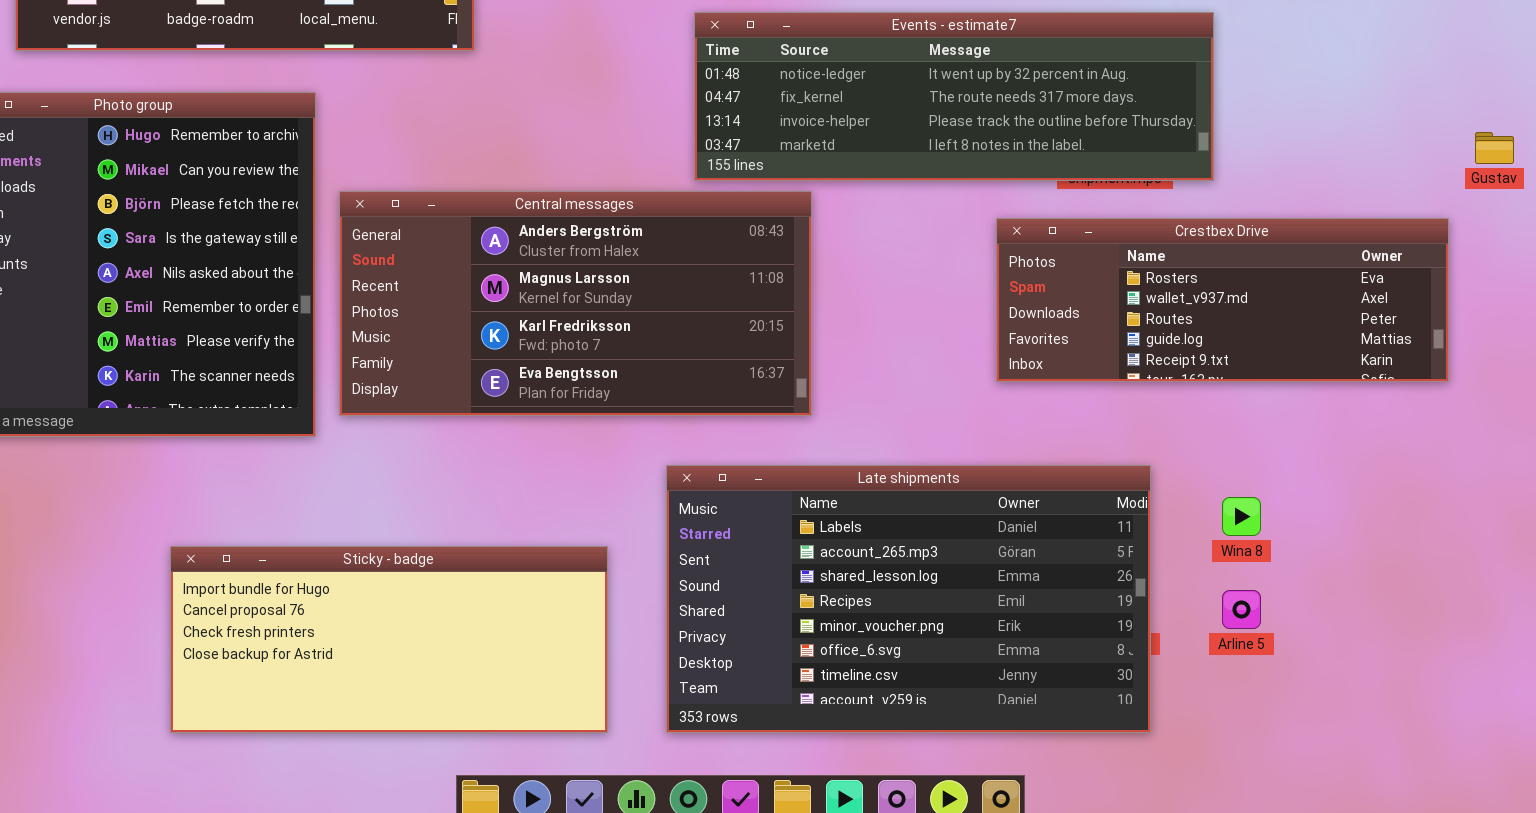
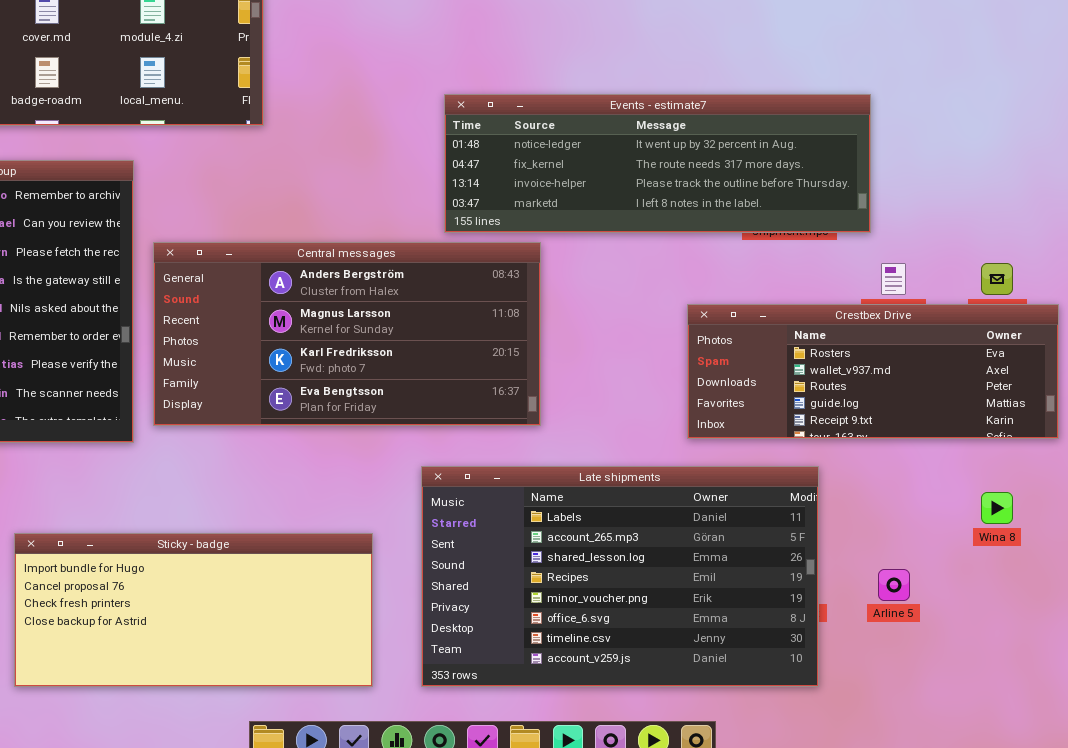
Crestbex Drive: [996,218,1449,382] -> [687,304,1059,439], moved
Wina 8: [1222,497,1261,536] -> [981,492,1013,524], moved

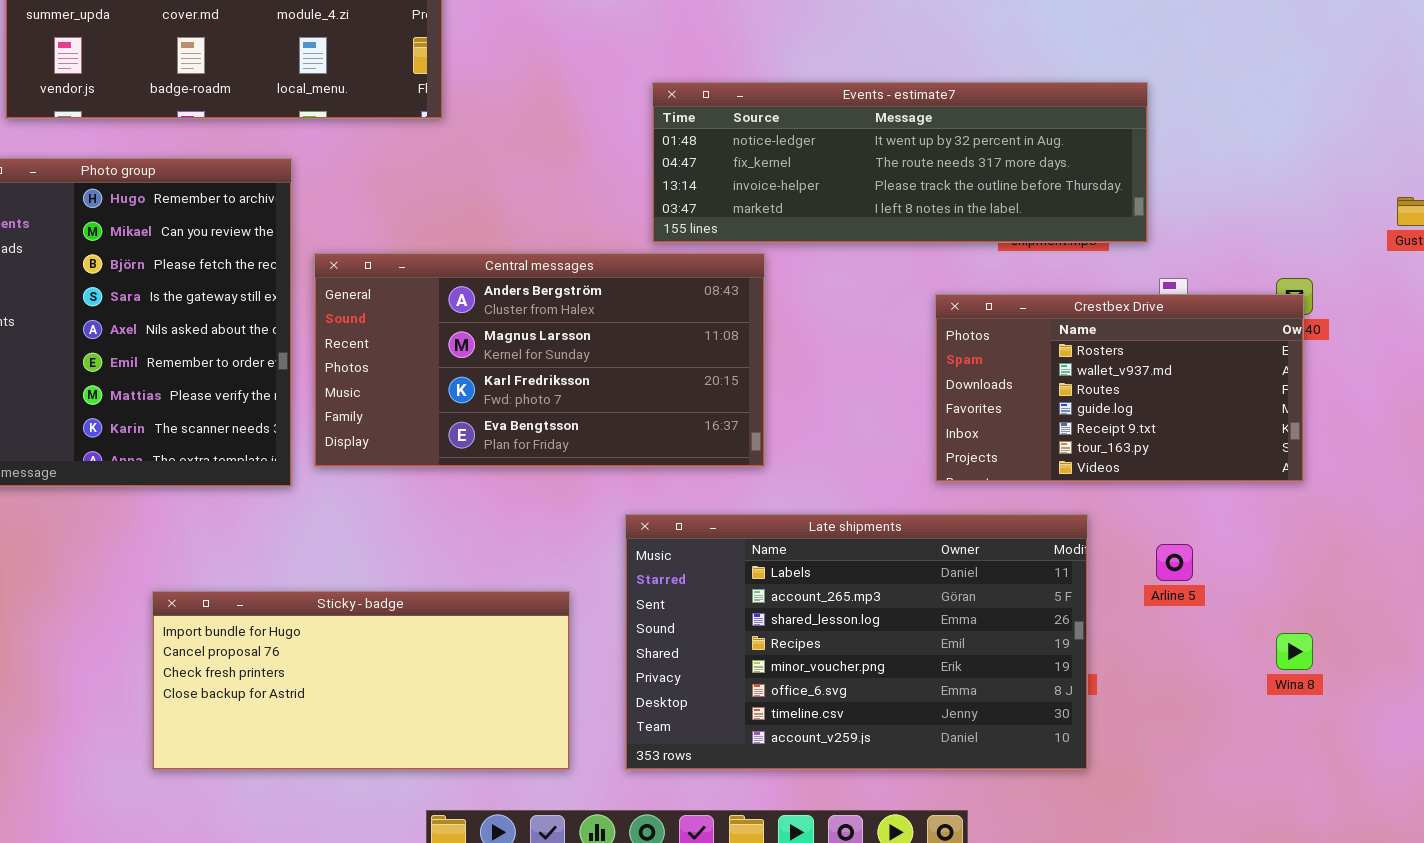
Crestbex Drive: [687,304,1059,439] -> [935,294,1304,482], resized
Wina 8: [981,492,1013,524] -> [1276,633,1313,670], moved
Arline 5: [878,569,910,601] -> [1156,544,1193,581], moved

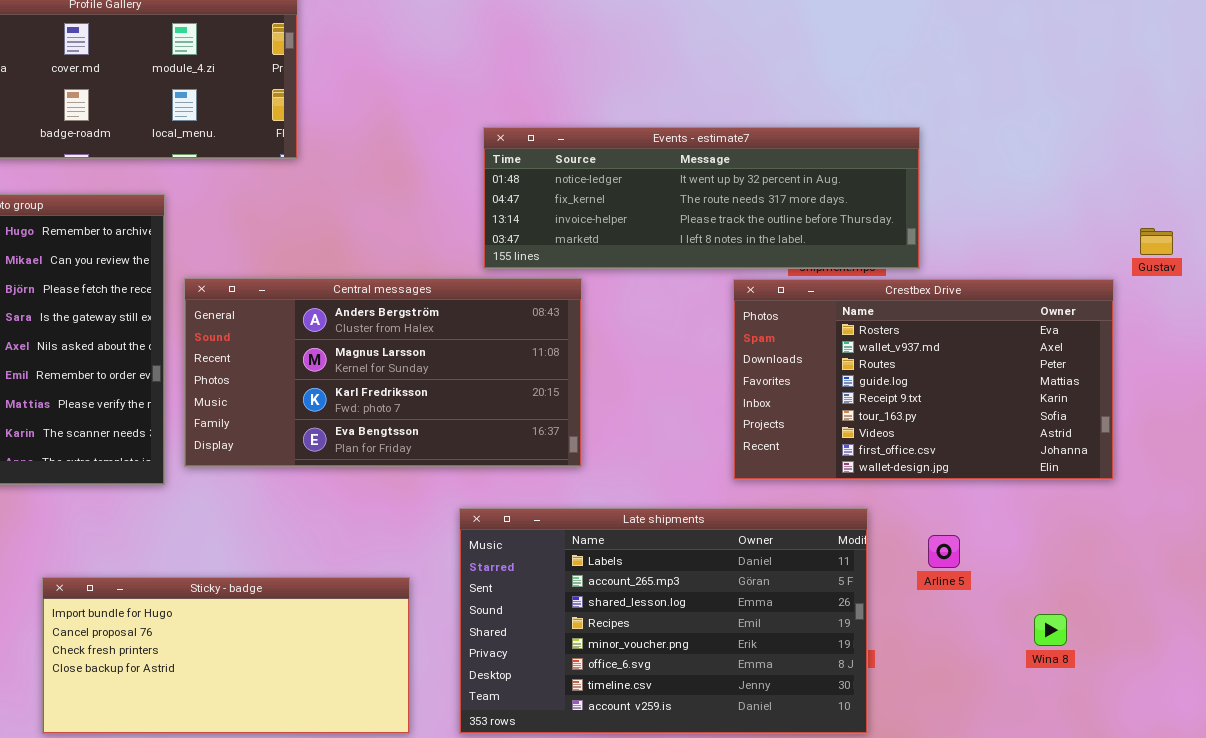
Crestbex Drive: [935,294,1304,482] -> [733,279,1114,480], resized

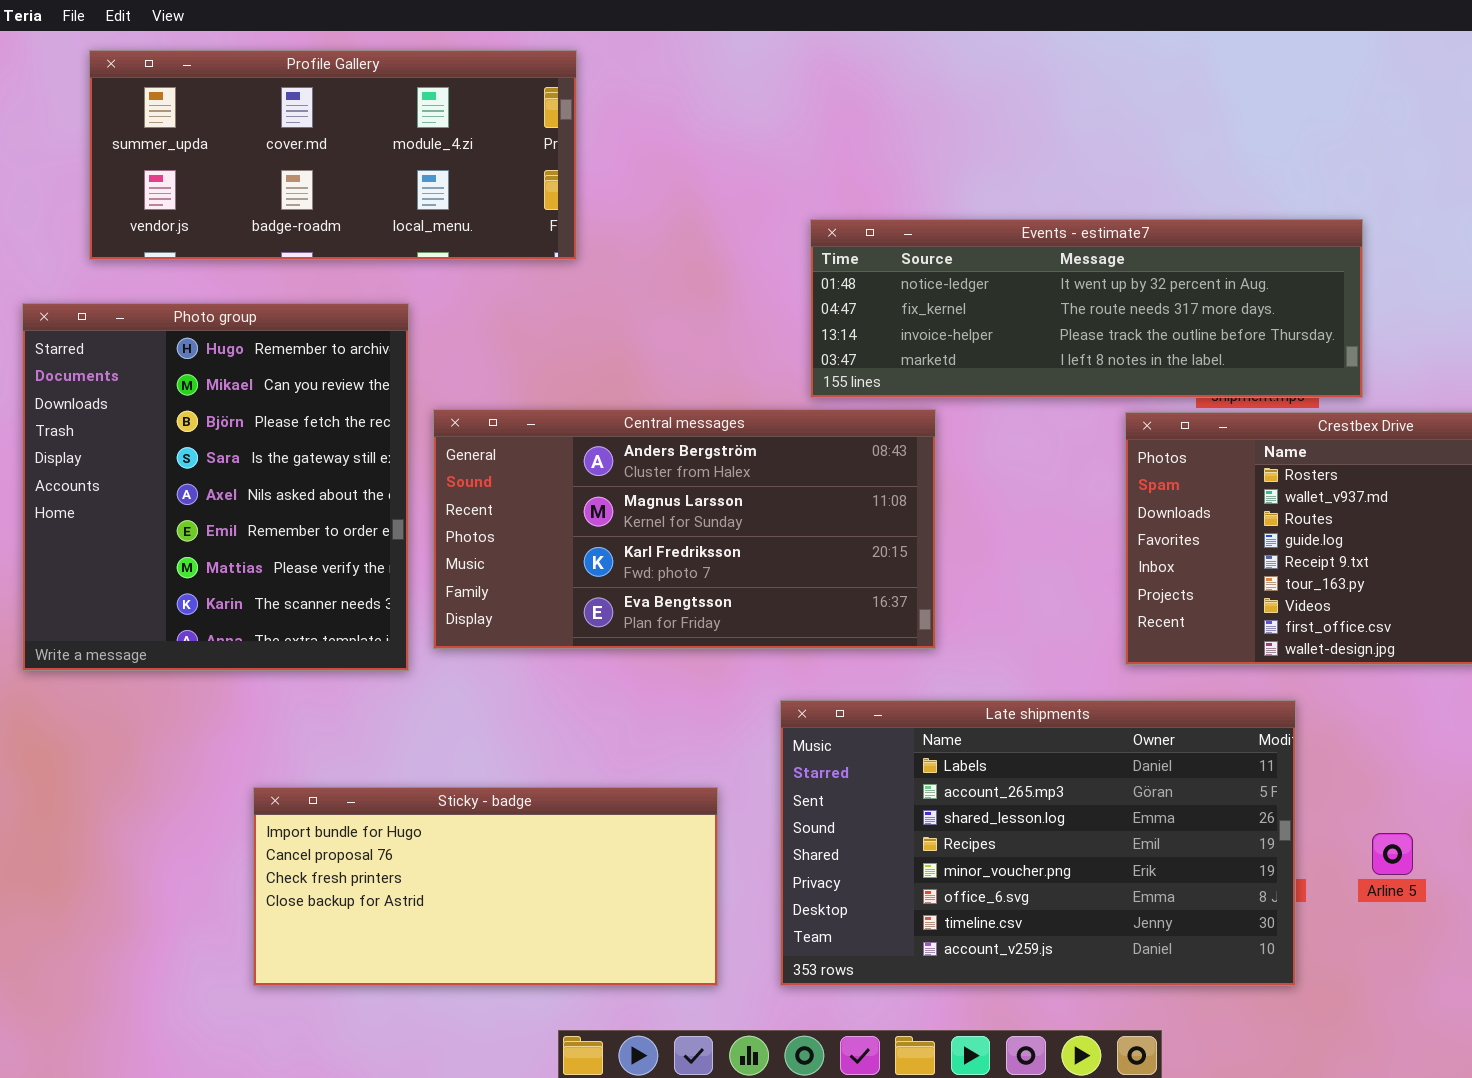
Arline 5: [928,535,960,568] -> [1372,833,1413,875], moved

